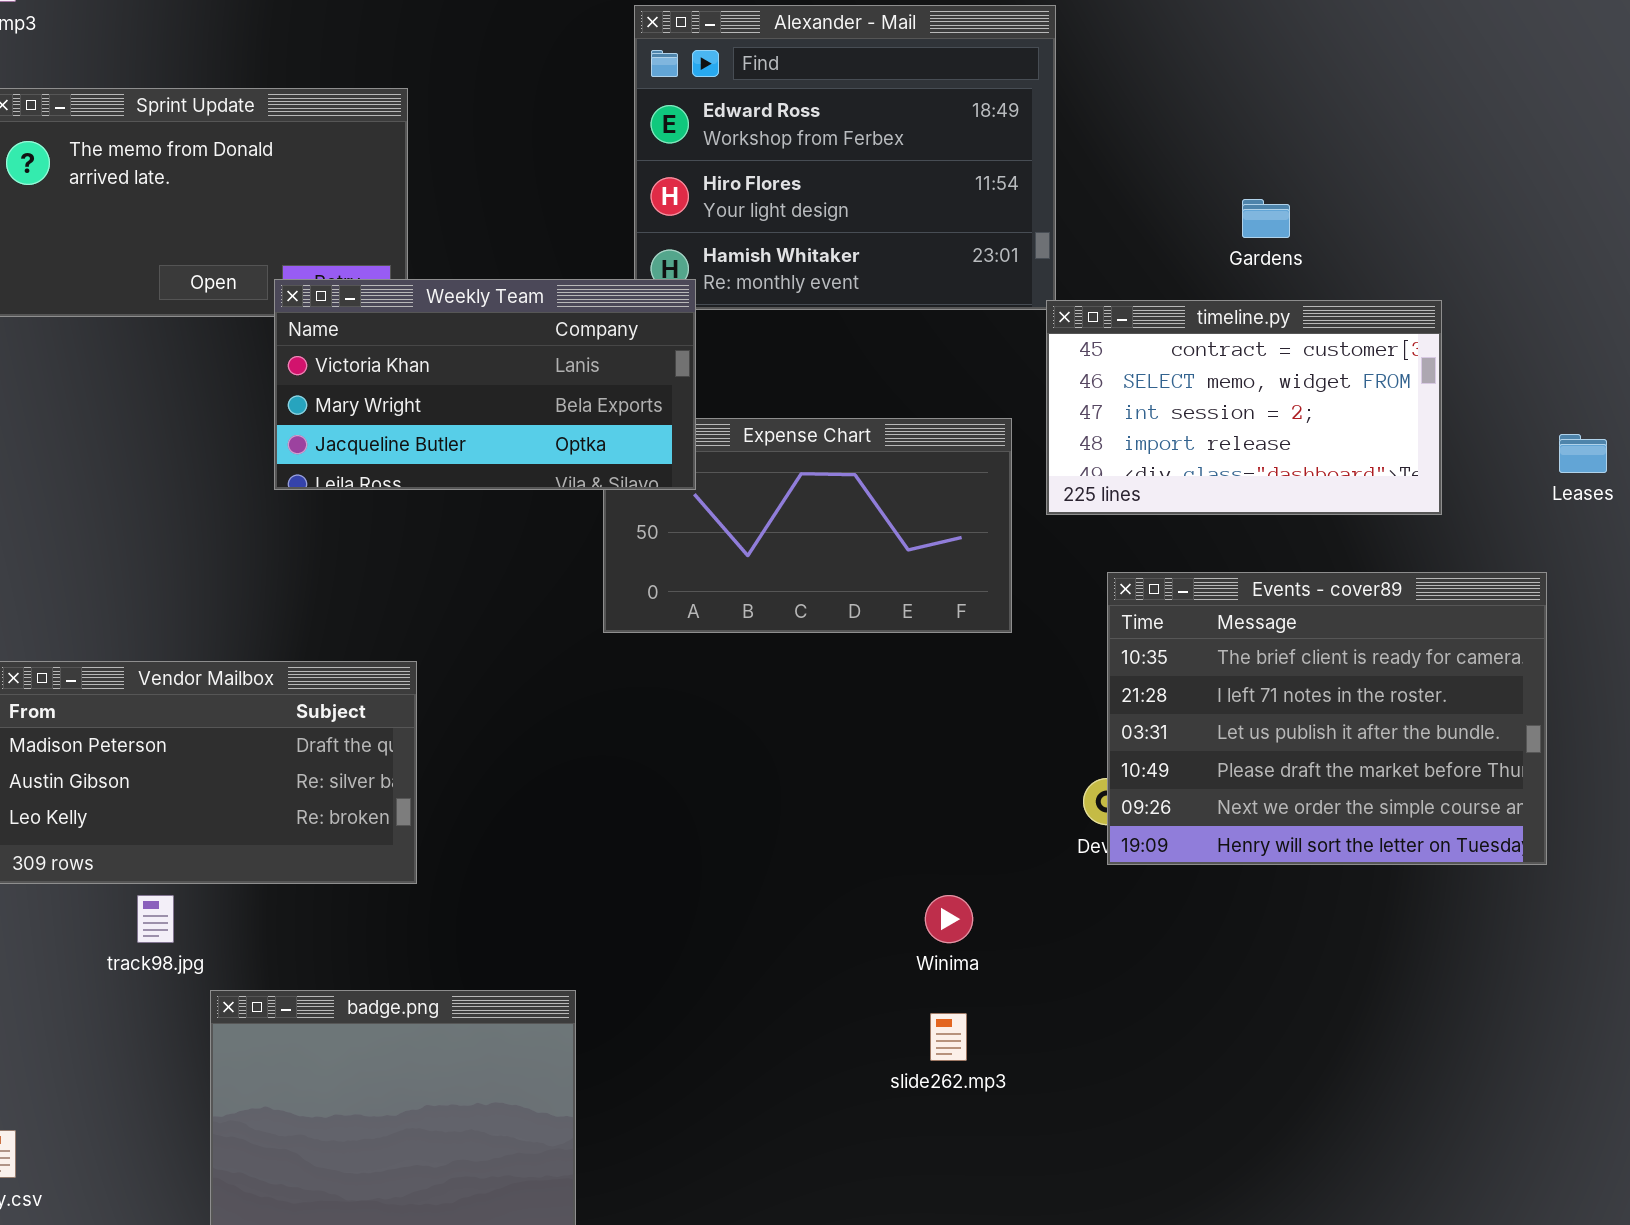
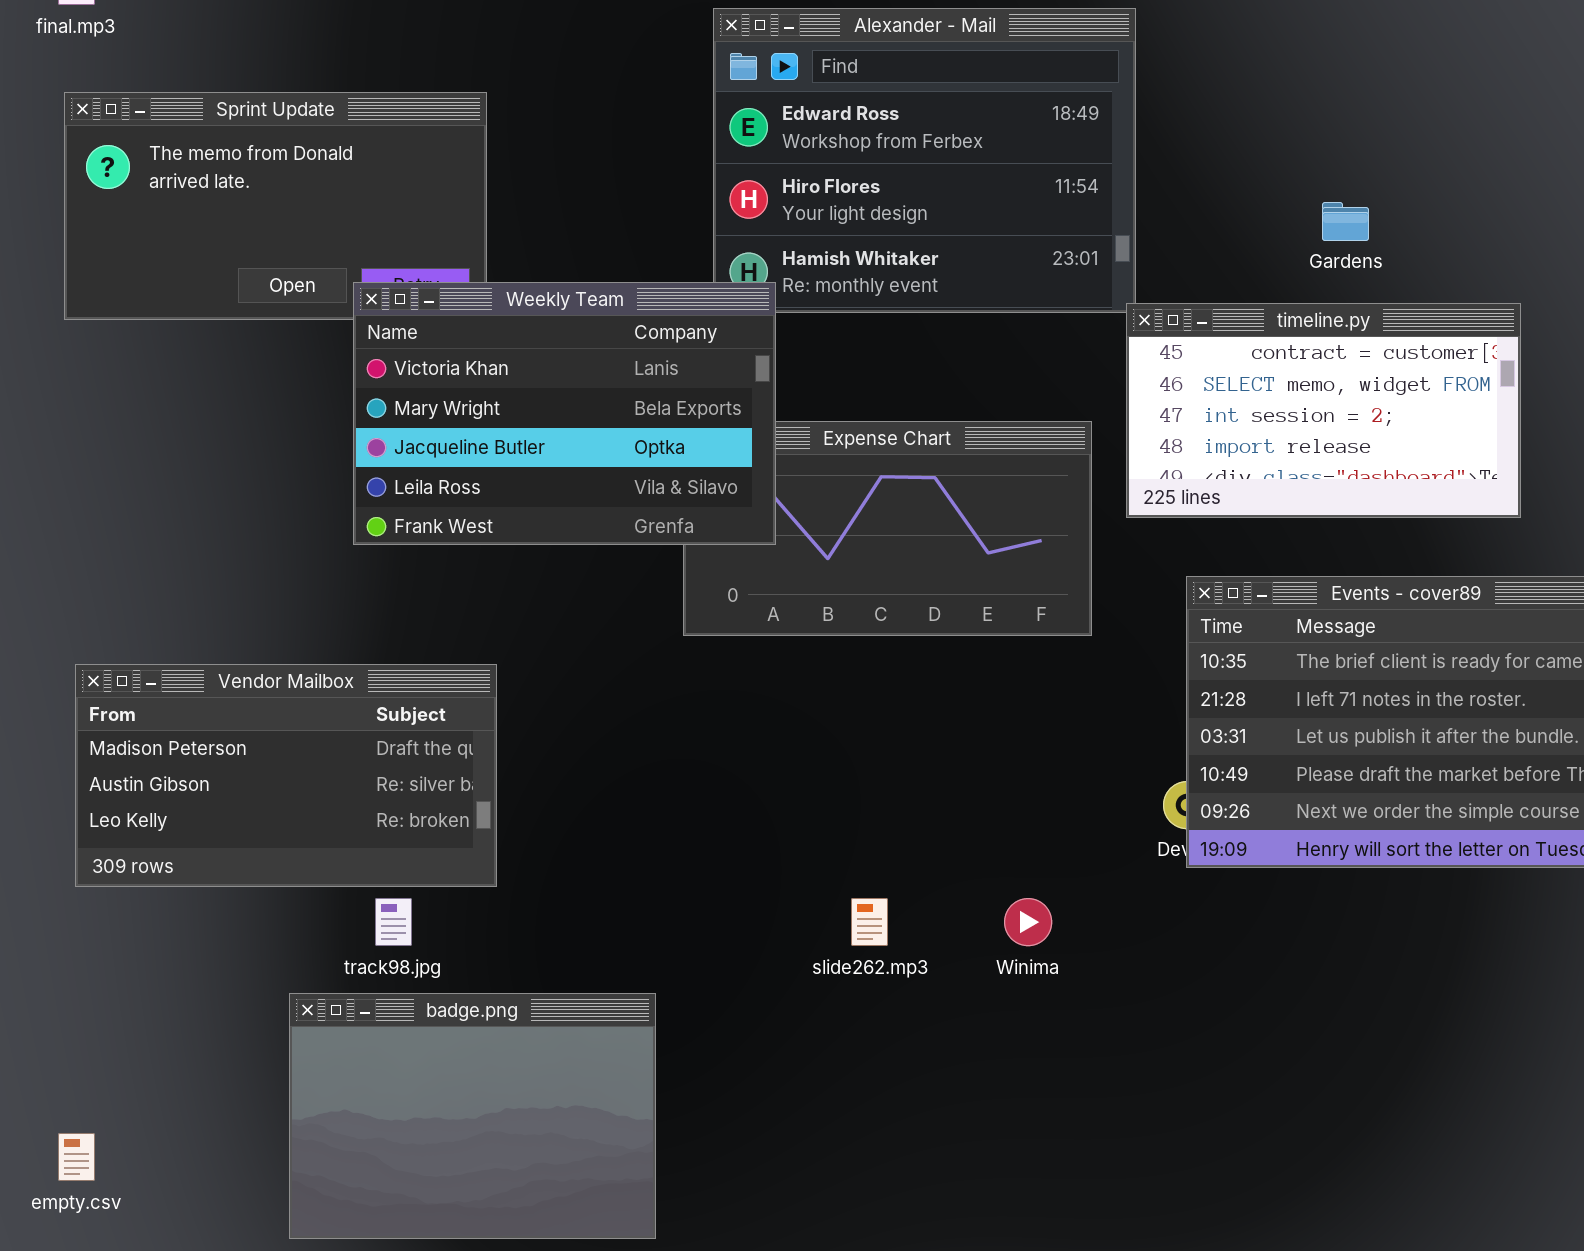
Weekly Team: [274,279,696,490] -> [353,282,776,545], resized
track98.jpg: [137,895,174,943] -> [375,898,412,946], moved
slide262.mp3: [930,1013,967,1061] -> [851,898,888,946], moved

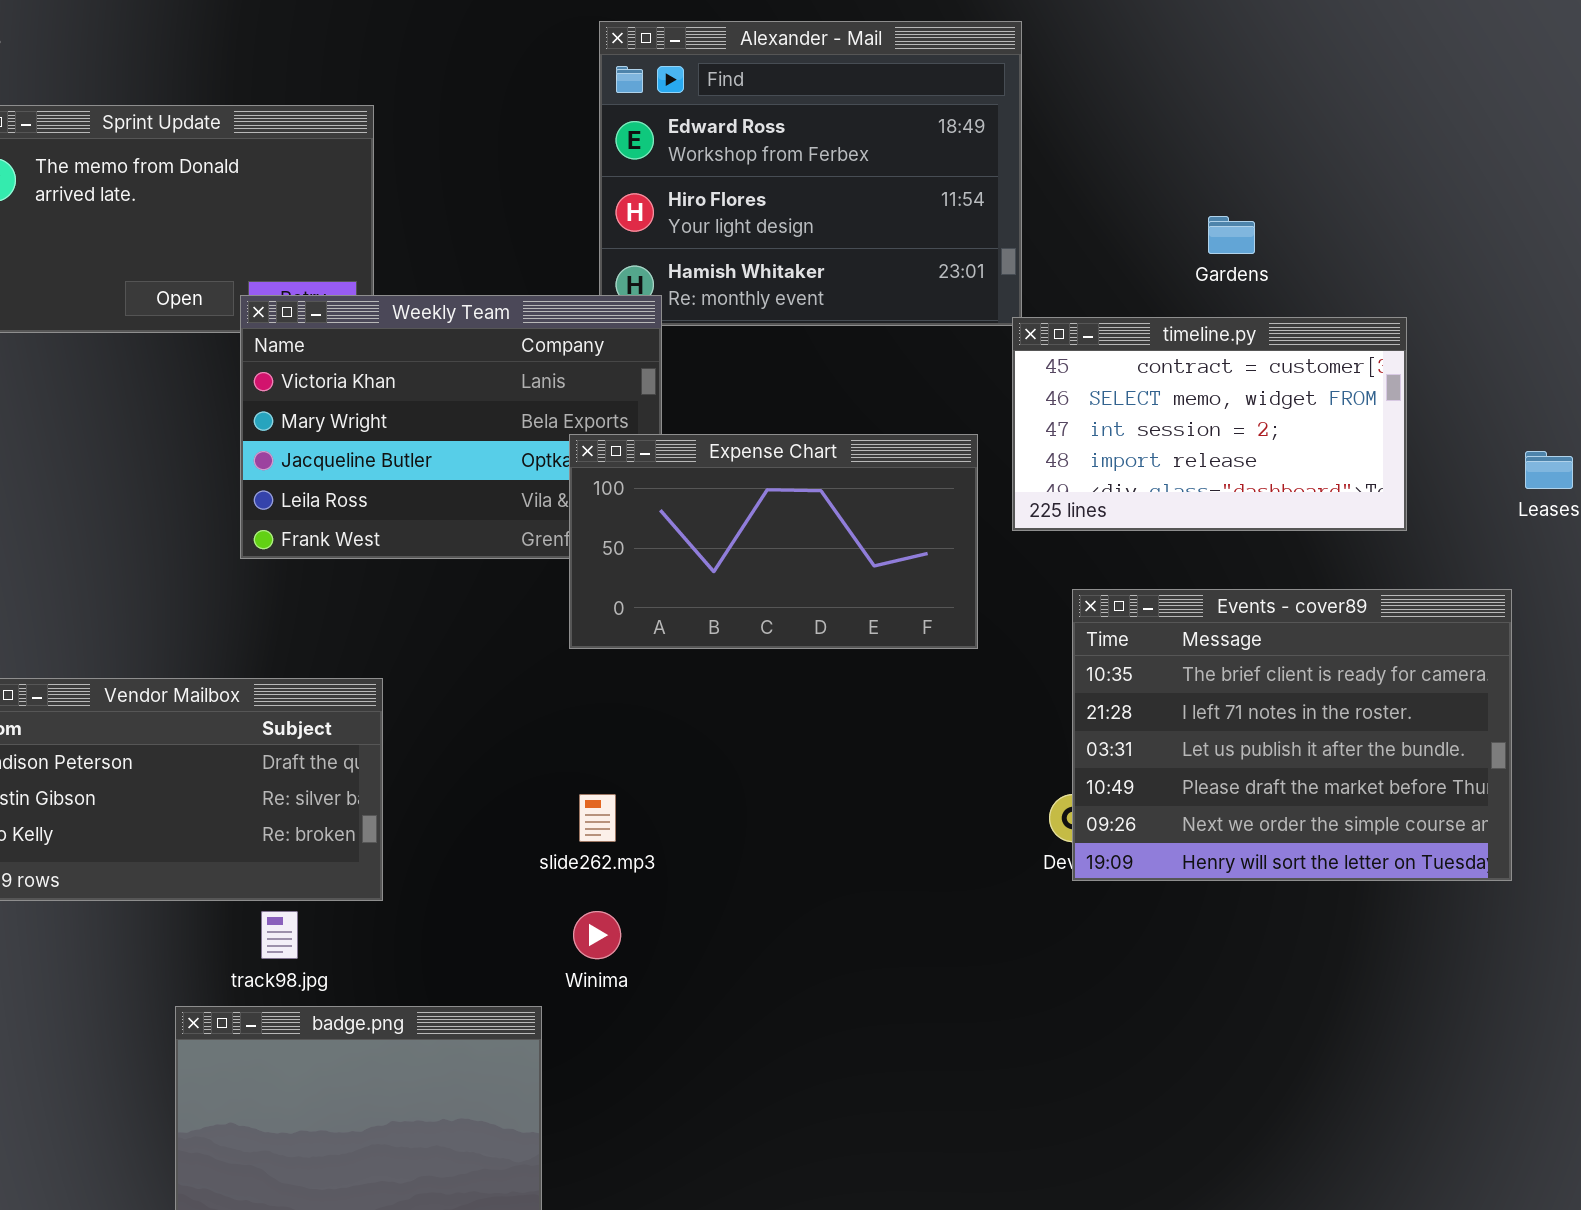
Expense Chart: [683,421,1092,636] -> [569,434,978,649], raised
slide262.mp3: [851,898,888,946] -> [579,794,616,842], moved
Winima: [1004,898,1052,946] -> [573,911,621,959], moved

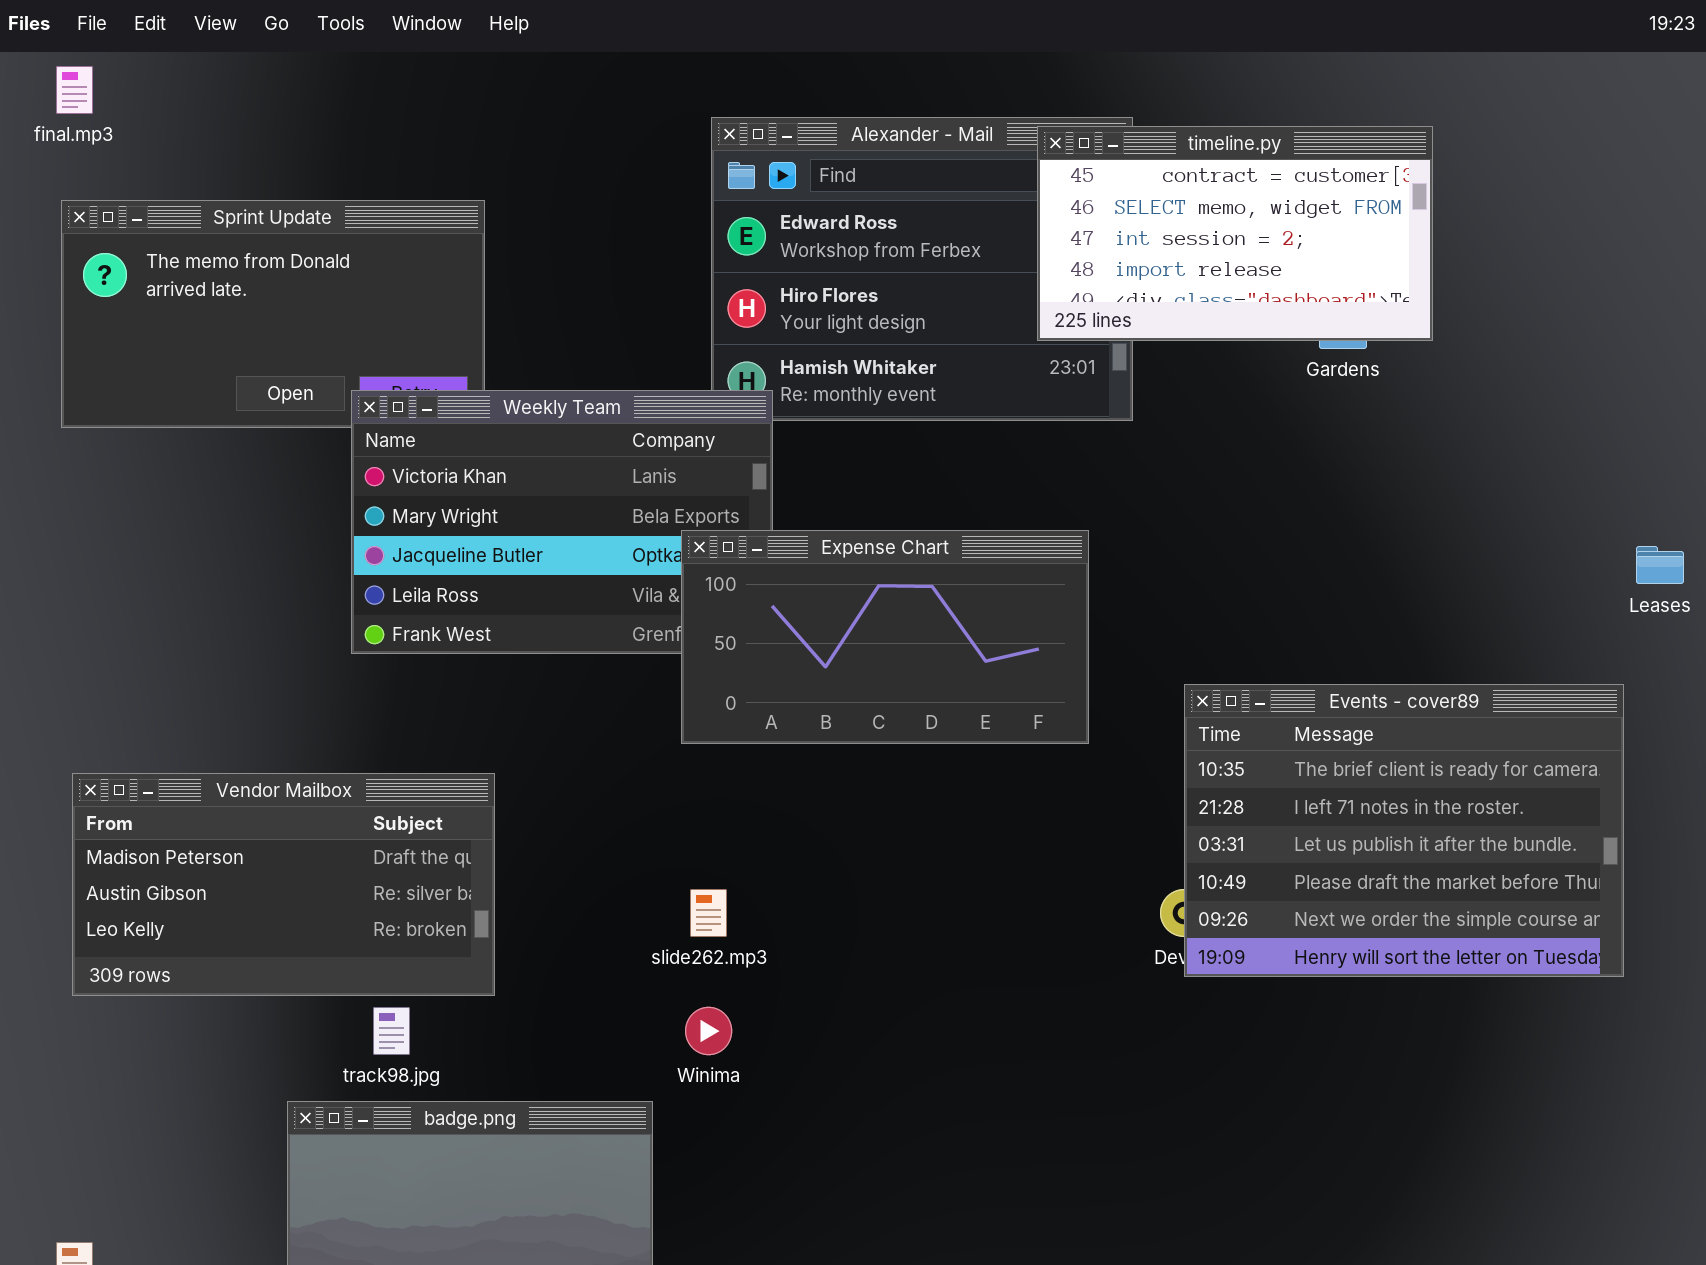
timeline.py: [1012,317,1407,531] -> [1037,126,1433,341], moved

